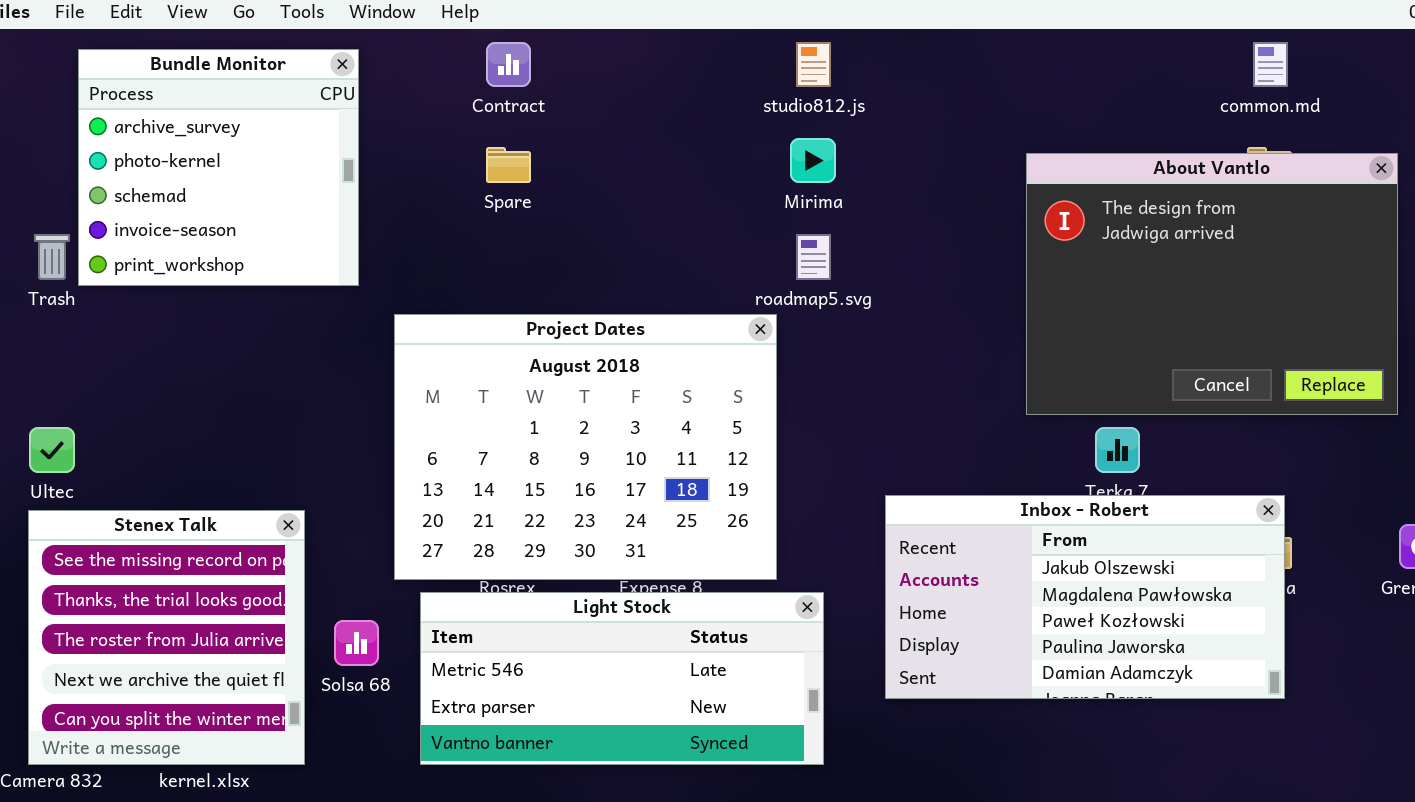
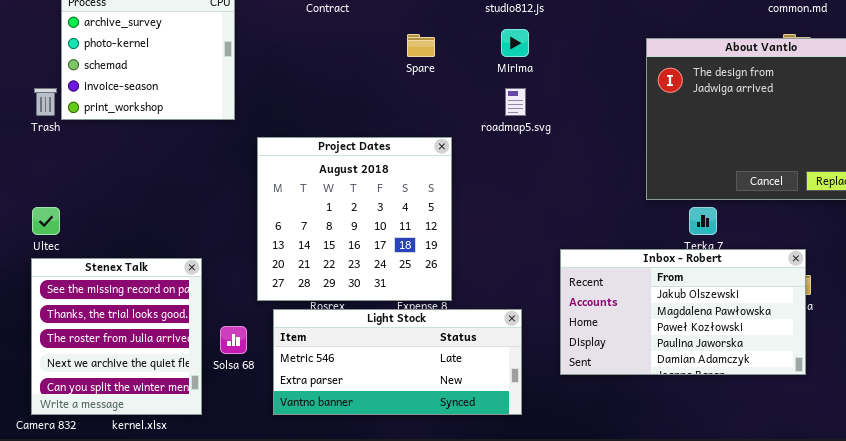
Spare: [486,147,531,183] -> [407,34,435,57], moved
Project Dates: [394,314,777,580] -> [257,137,452,301], resized

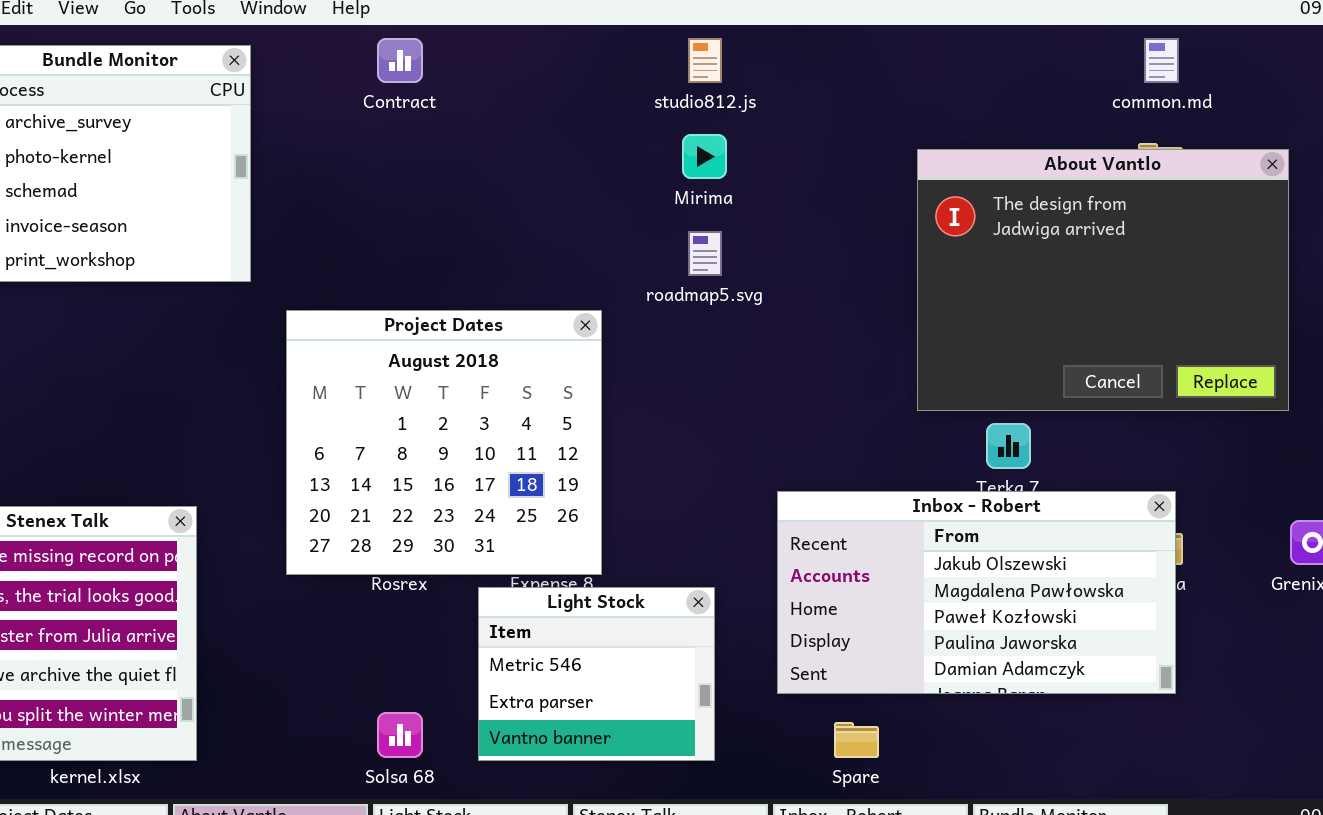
Spare: [407,34,435,57] -> [834,722,879,758], moved
Light Stock: [273,309,522,415] -> [478,587,715,761], resized
Solsa 68: [220,326,247,354] -> [377,712,423,758], moved

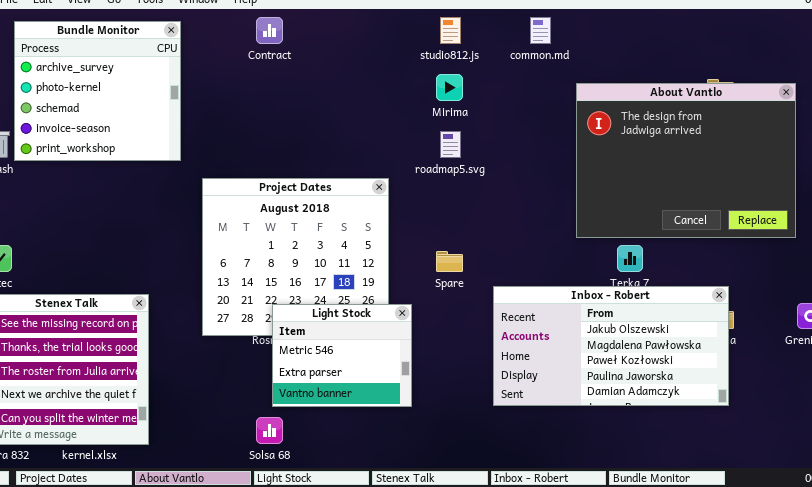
common.md: [1144,38,1179,83] -> [530,17,551,44], moved
Light Stock: [478,587,715,761] -> [272,304,412,407], moved
Spare: [834,722,879,758] -> [436,251,463,272], moved

